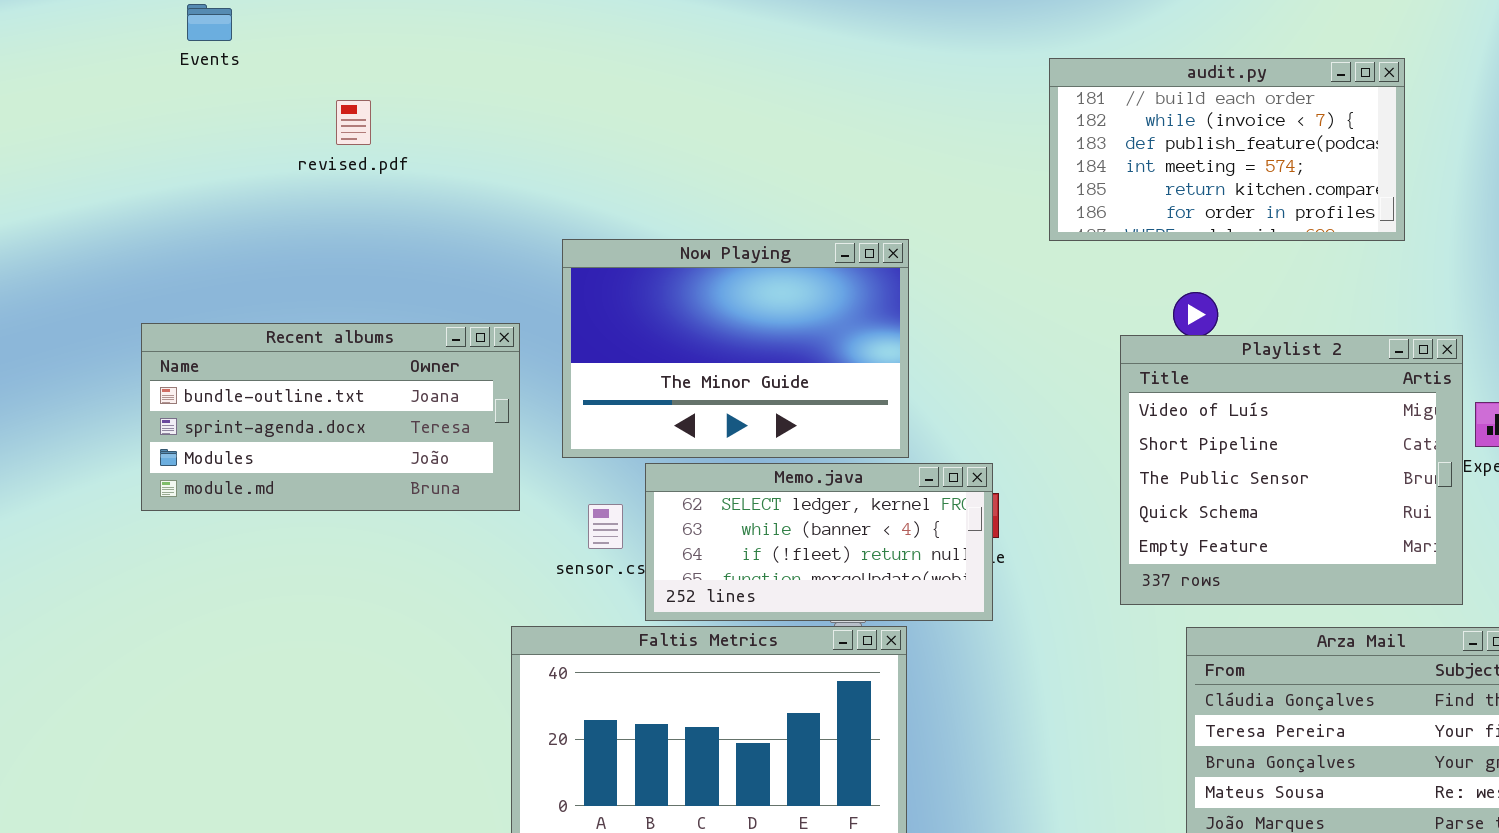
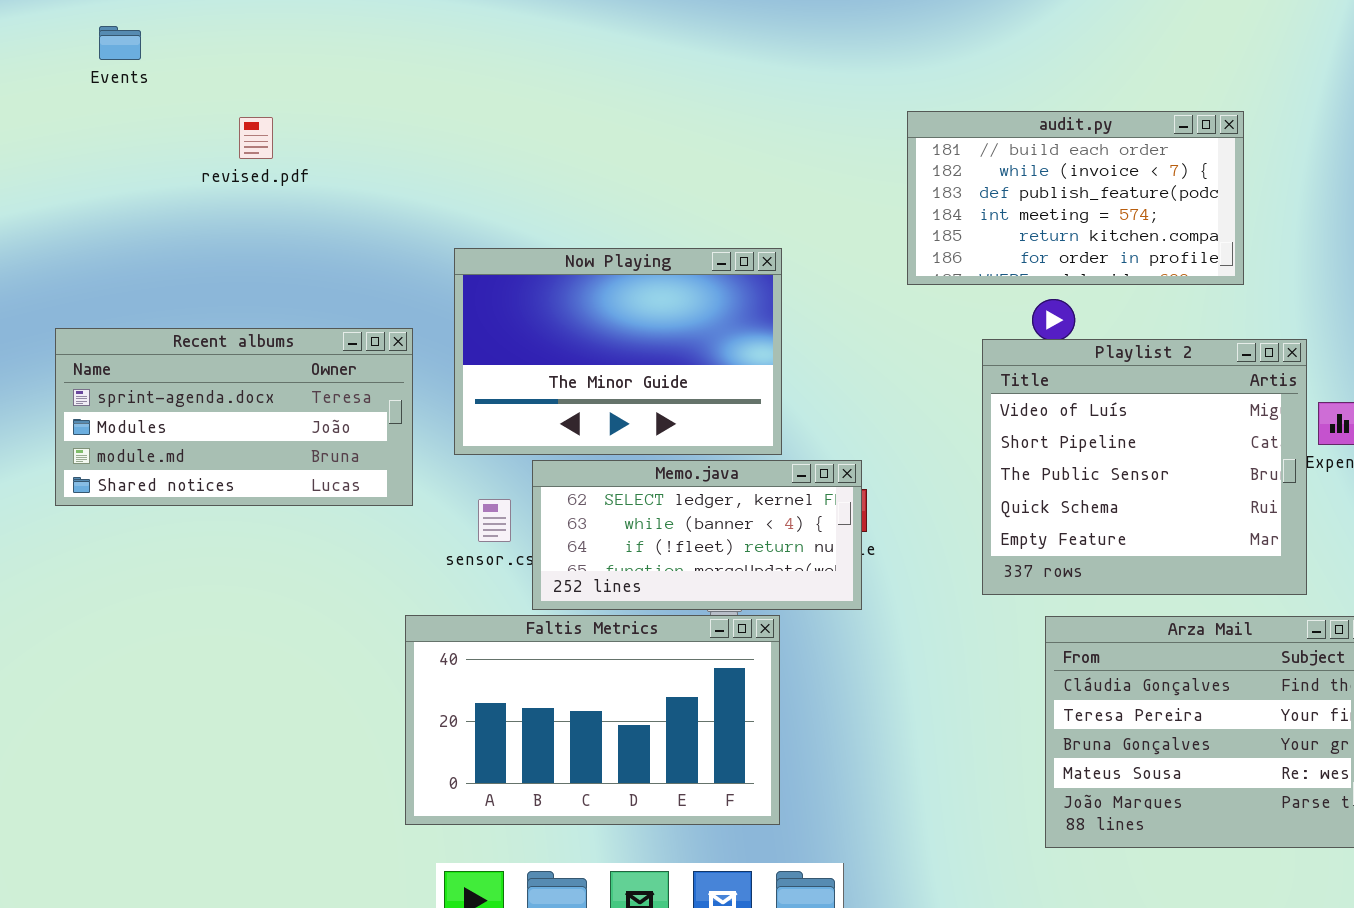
audit.py: [1049,58,1405,241] -> [907,111,1244,285], moved
Recent albums: [141,323,520,511] -> [55,328,413,506], scrolled down 1 row

